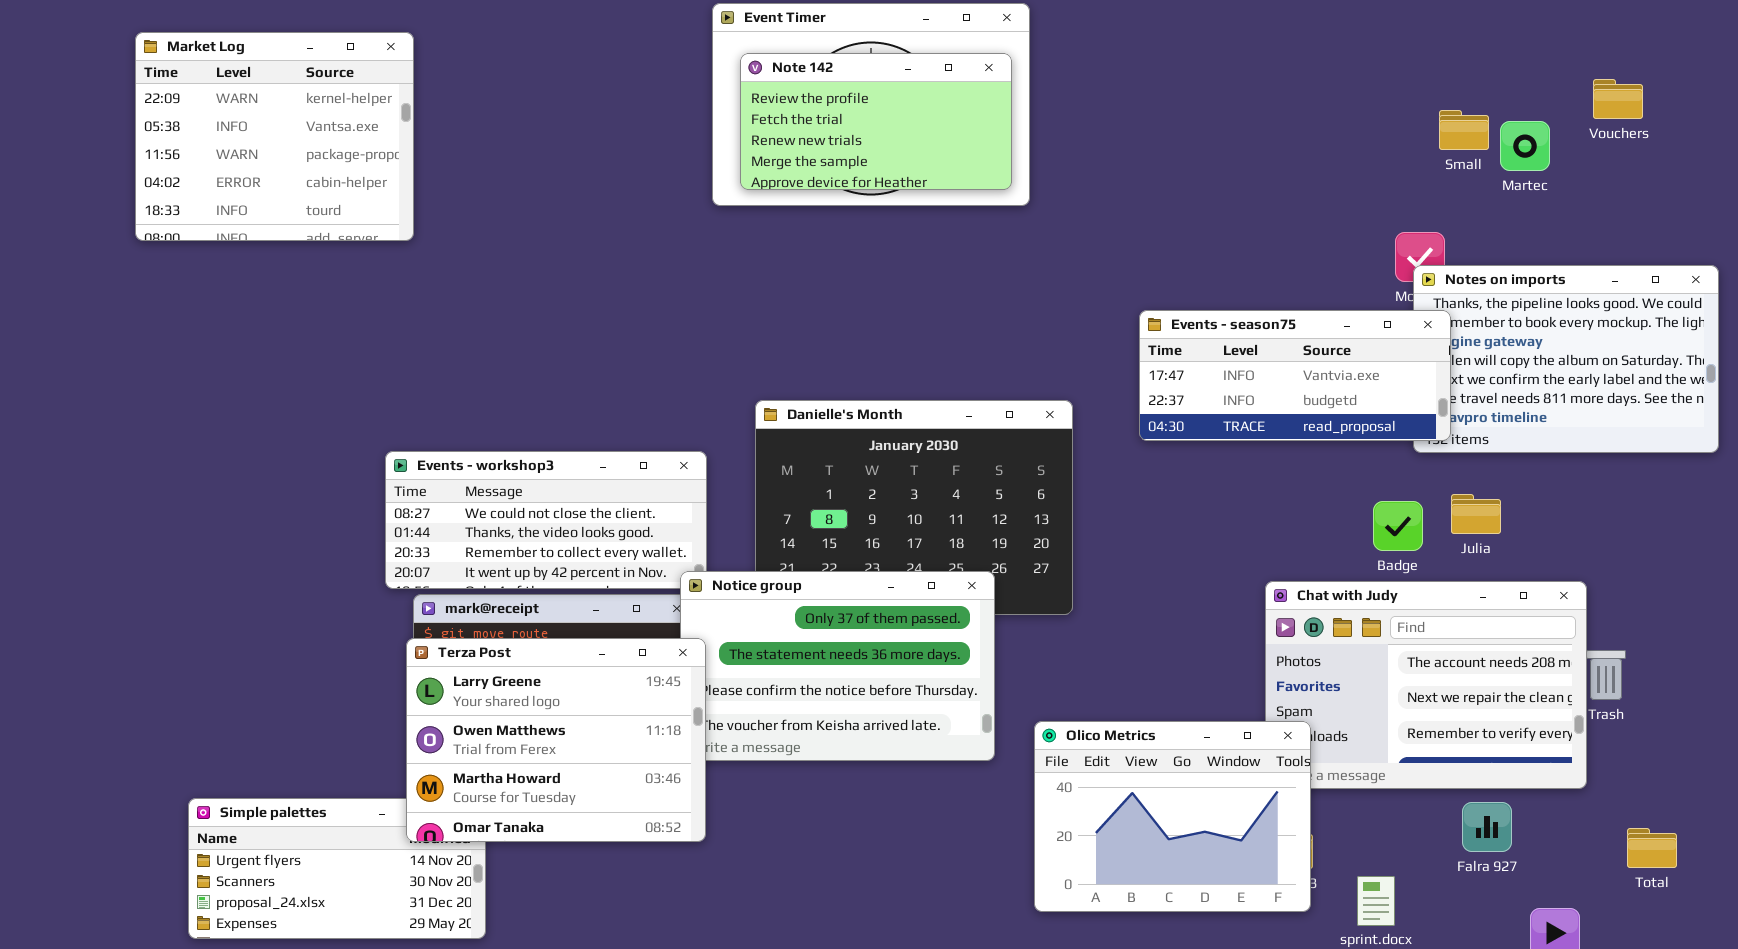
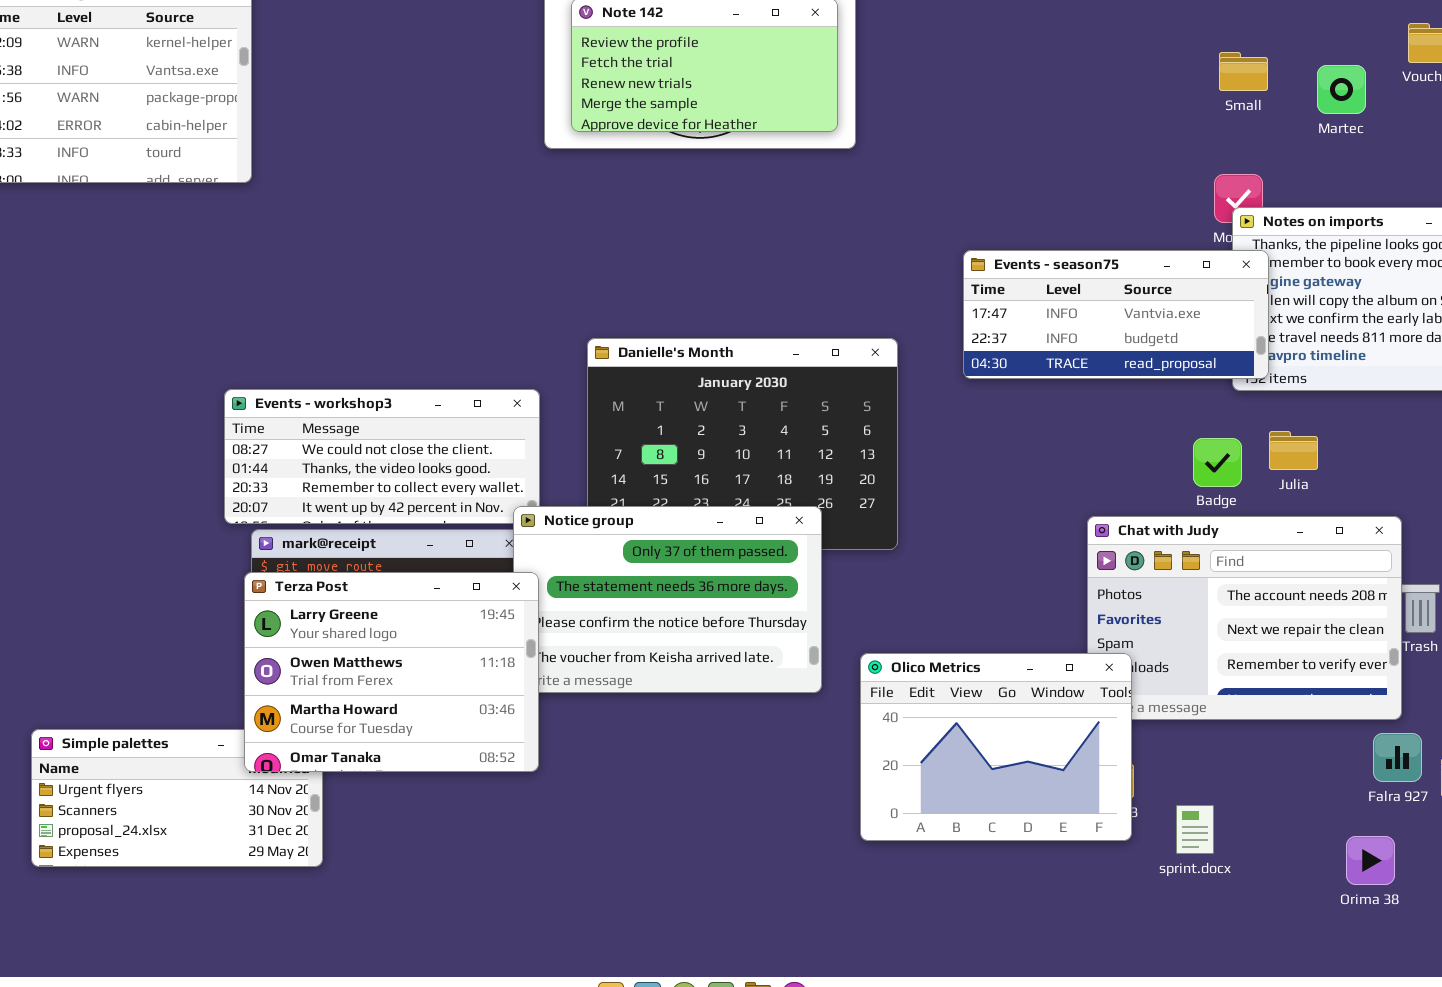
Small: [1439,110,1489,150] -> [1219,52,1268,91], moved
Falra 927: [1462,802,1512,852] -> [1373,733,1422,782], moved

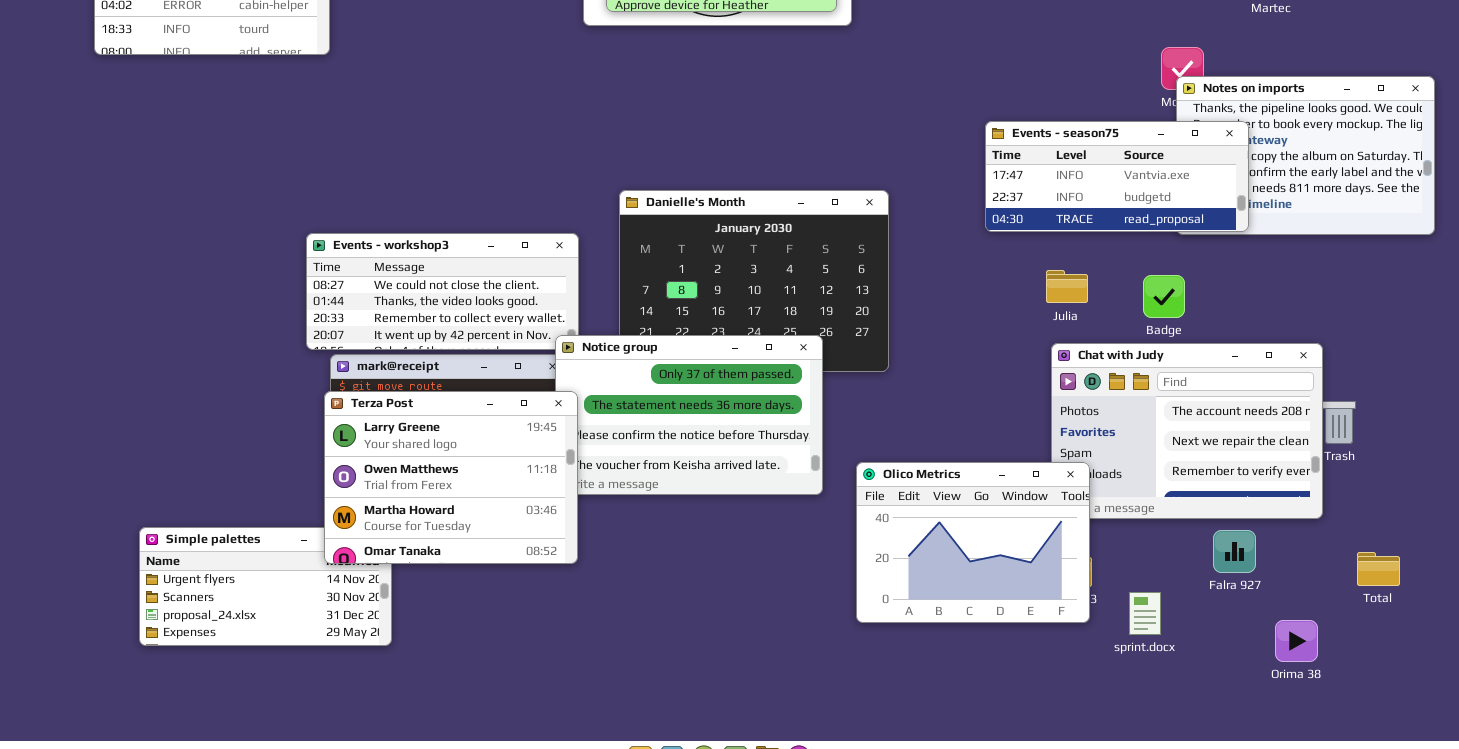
Events - season75: [963,250,1269,379] -> [985,121,1249,232], moved
Julia: [1269,431,1318,470] -> [1046,270,1088,303], moved
Falra 927: [1373,733,1422,782] -> [1213,530,1256,573], moved

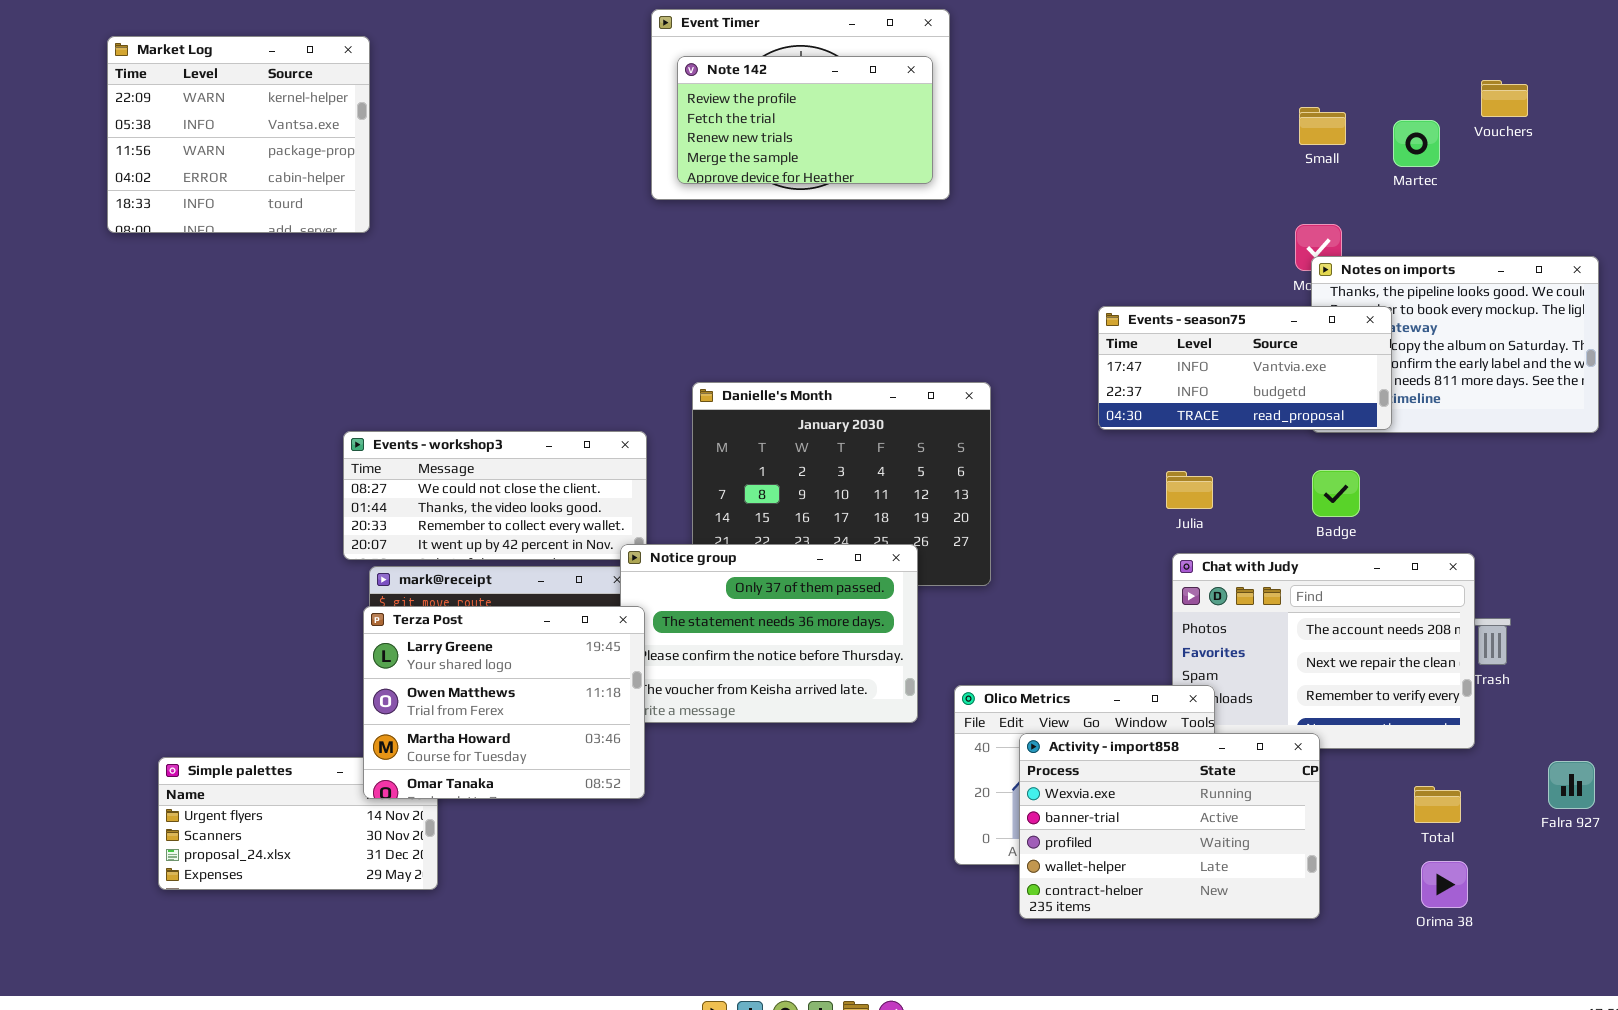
Badge: [1143,275,1185,318] -> [1312,470,1360,517], moved
Activity - import858: none -> [1019,733,1320,919], opened
Falra 927: [1213,530,1256,573] -> [1548,761,1595,809], moved
Total: [1357,552,1400,586] -> [1414,786,1461,823], moved

